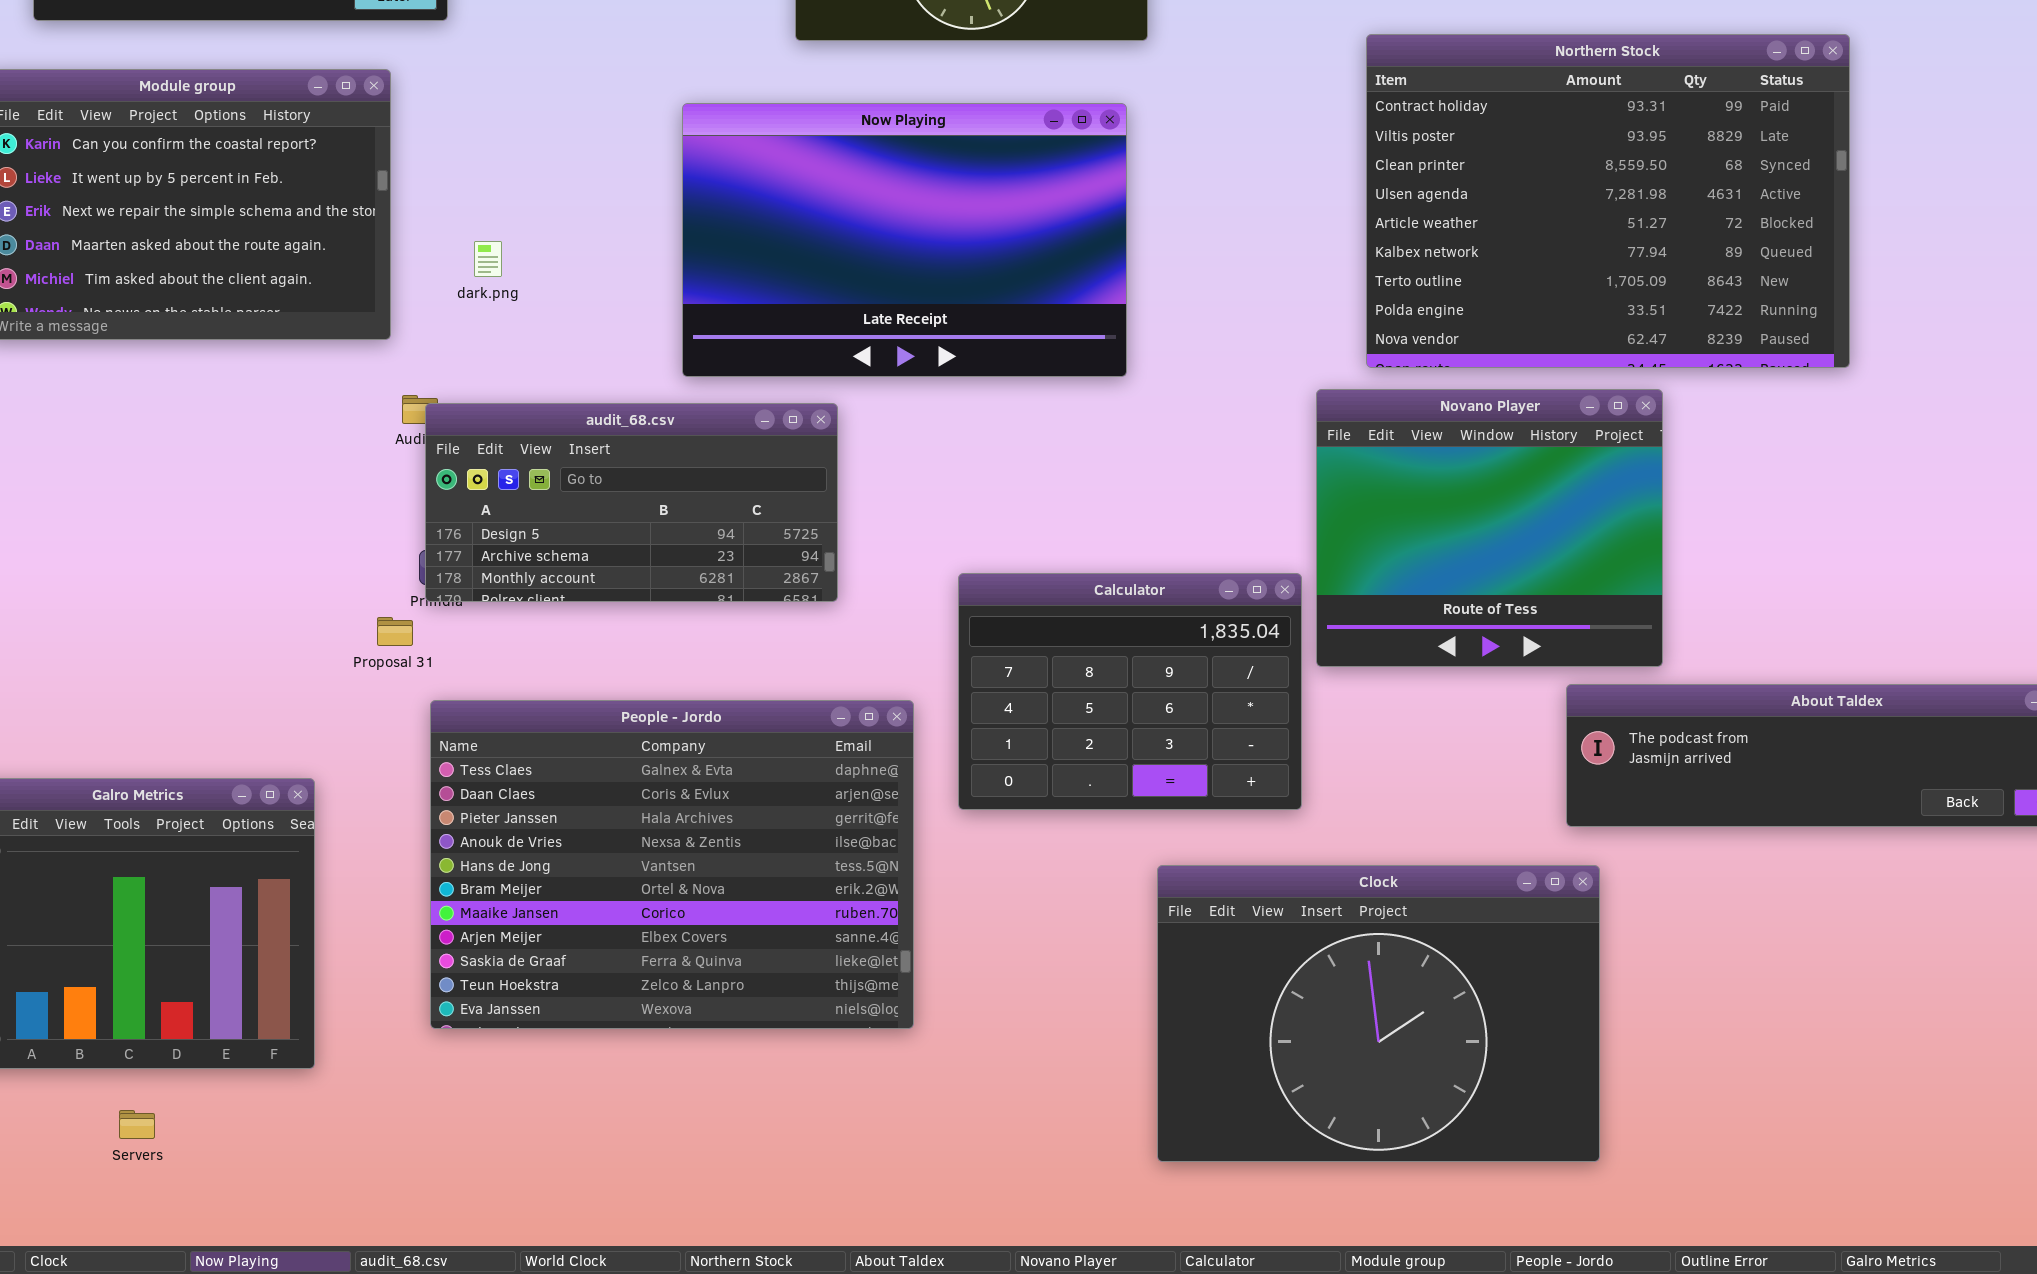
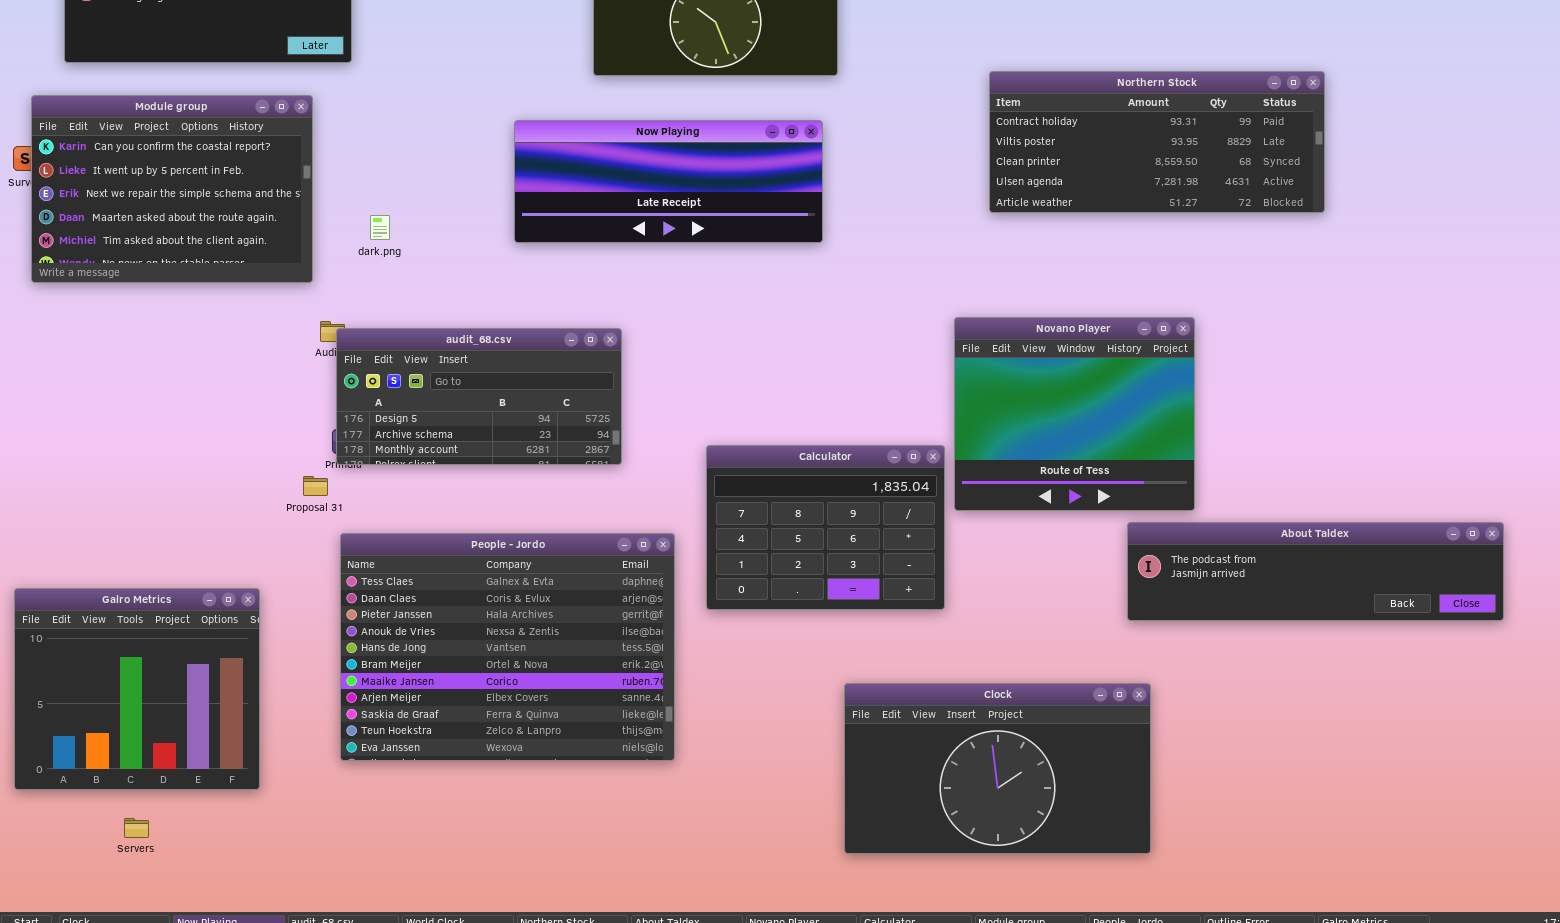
Northern Stock: [1366,34,1850,368] -> [989,71,1325,213], resized
Now Playing: [682,103,1127,377] -> [514,120,823,243], resized
Clock: [1157,865,1600,1162] -> [844,683,1151,854], resized

